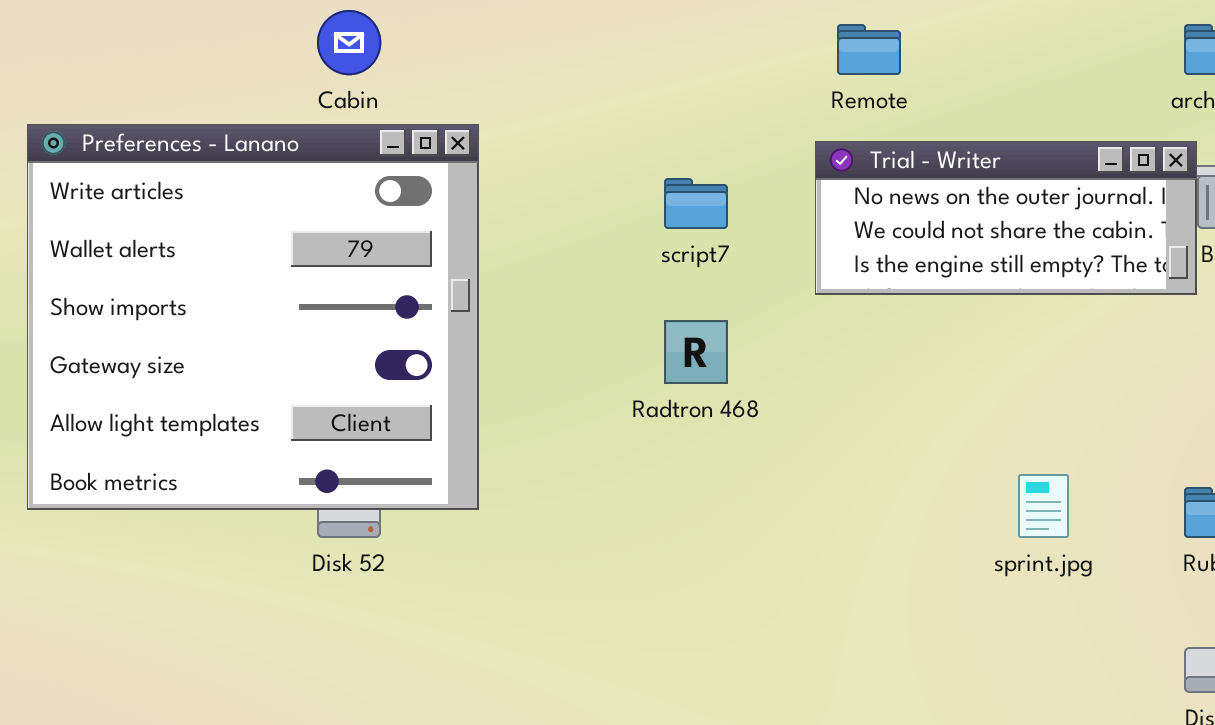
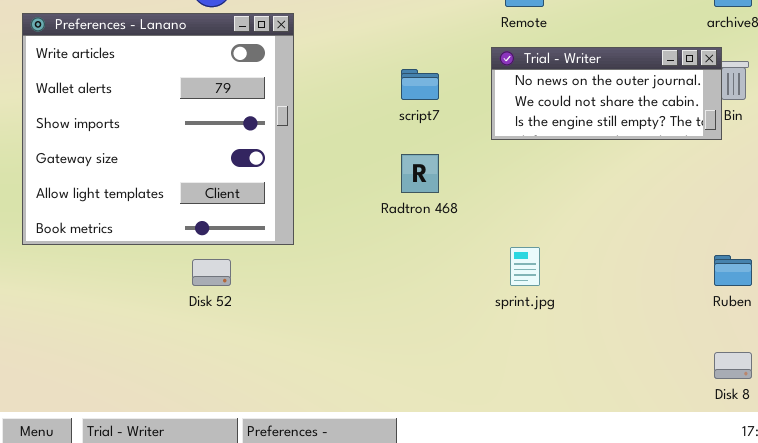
Preferences - Lanano: [27,124,479,510] -> [22,13,294,245], moved
sprint.jpg: [1018,474,1069,538] -> [510,247,540,286], moved

